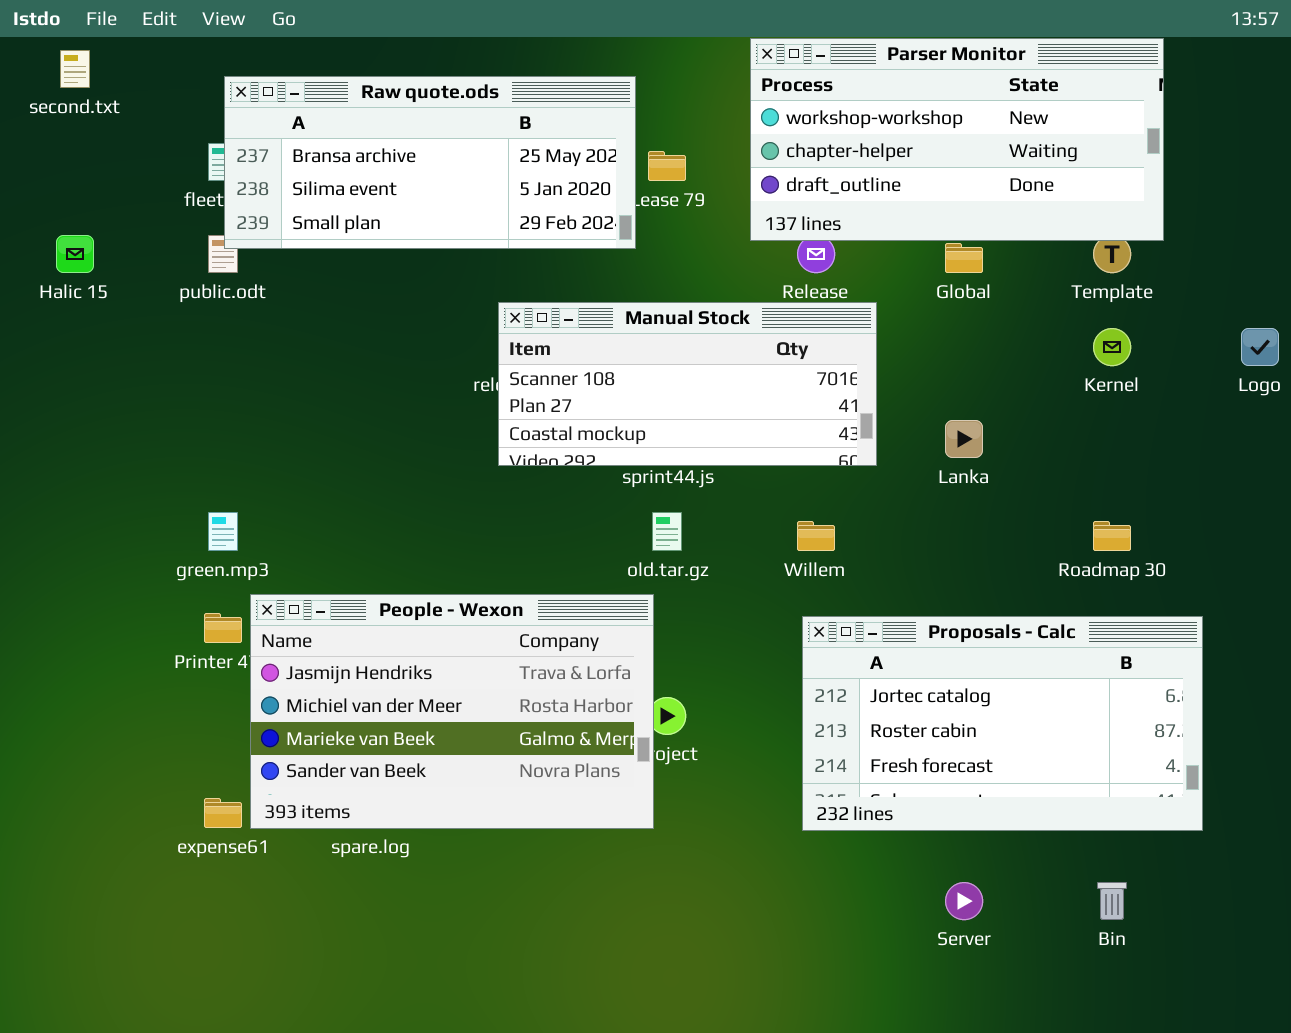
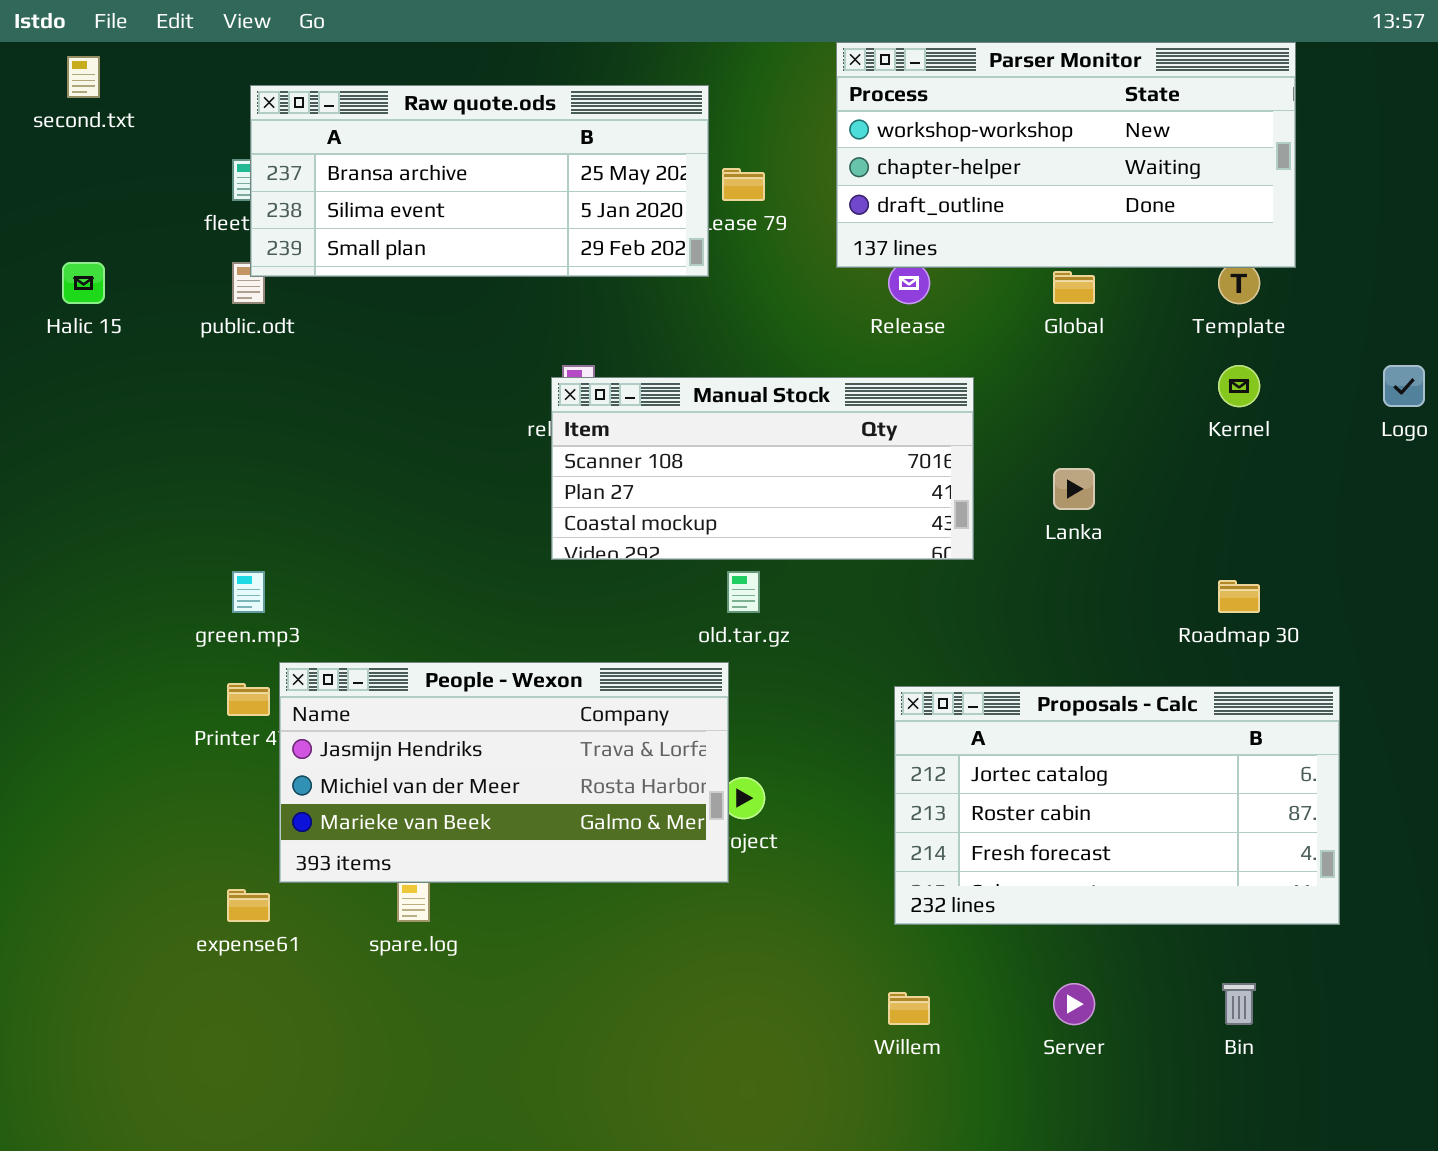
Manual Stock: [498,302,877,466] -> [551,377,974,560], moved
Willem: [797,521,835,551] -> [888,992,930,1025], moved
People - Wexon: [250,594,654,829] -> [279,662,729,883], resized

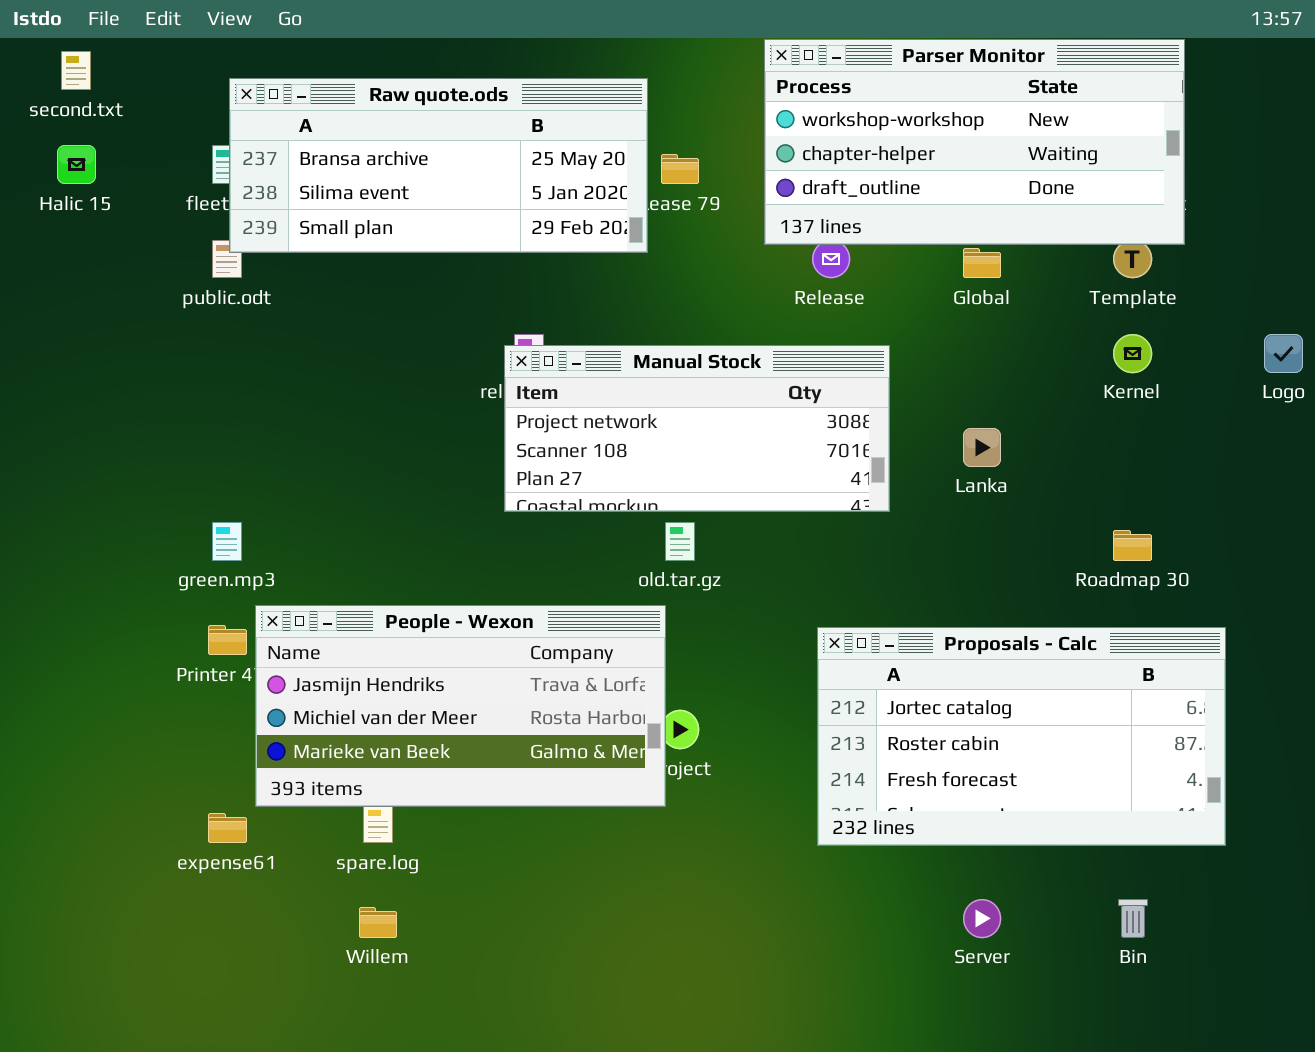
Halic 15: [62,262,105,304] -> [57,145,96,184], moved
Manual Stock: [551,377,974,560] -> [504,345,890,512], scrolled up 1 row
Willem: [888,992,930,1025] -> [359,907,397,938], moved

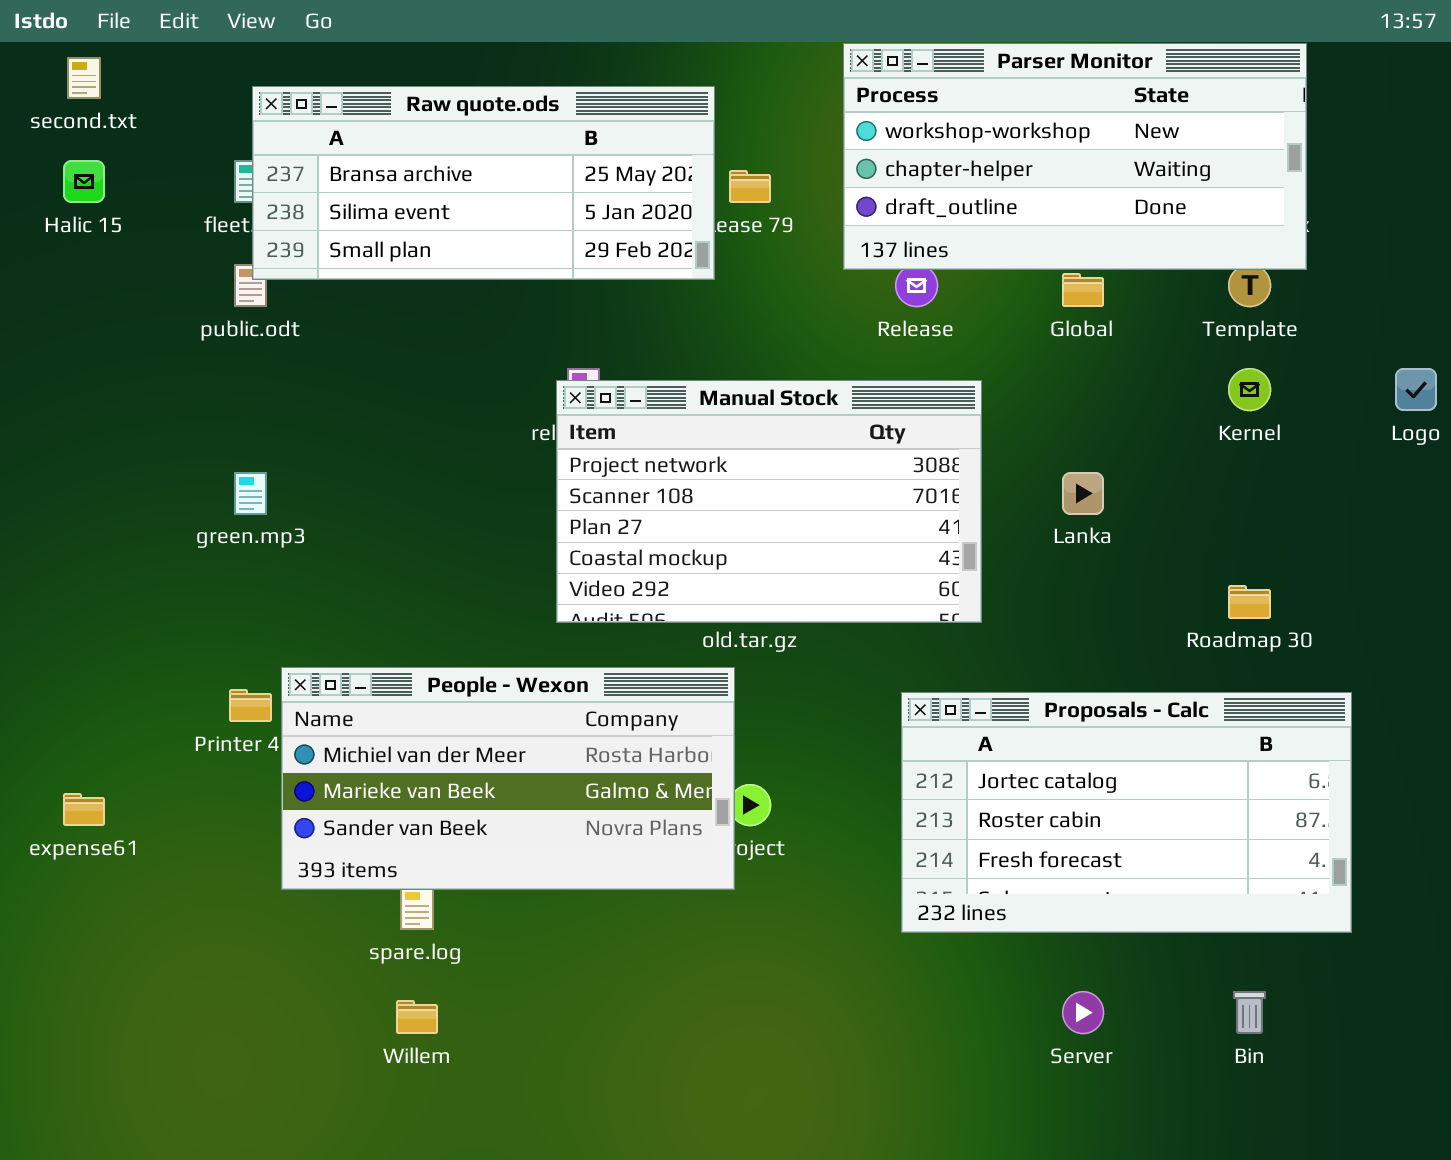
Manual Stock: [504,345,890,512] -> [556,380,982,623], resized
green.mp3: [212,522,242,561] -> [234,472,267,515], moved
People - Wexon: [255,605,666,807] -> [281,667,735,890], scrolled down 1 row
expense61: [208,813,247,843] -> [63,793,105,826], moved

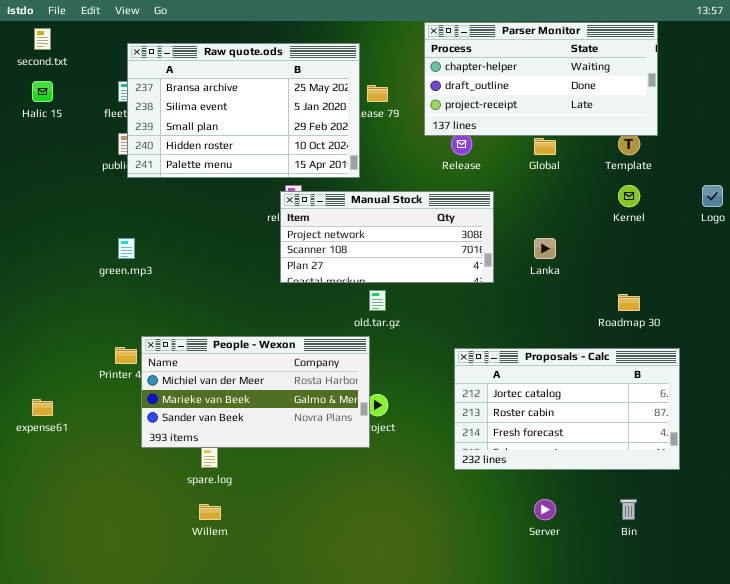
Parser Monitor: [843,43,1307,270] -> [424,22,658,136], scrolled down 1 row
Raw quote.ods: [252,86,715,280] -> [127,43,360,178], resized
Manual Stock: [556,380,982,623] -> [280,191,494,283], resized

